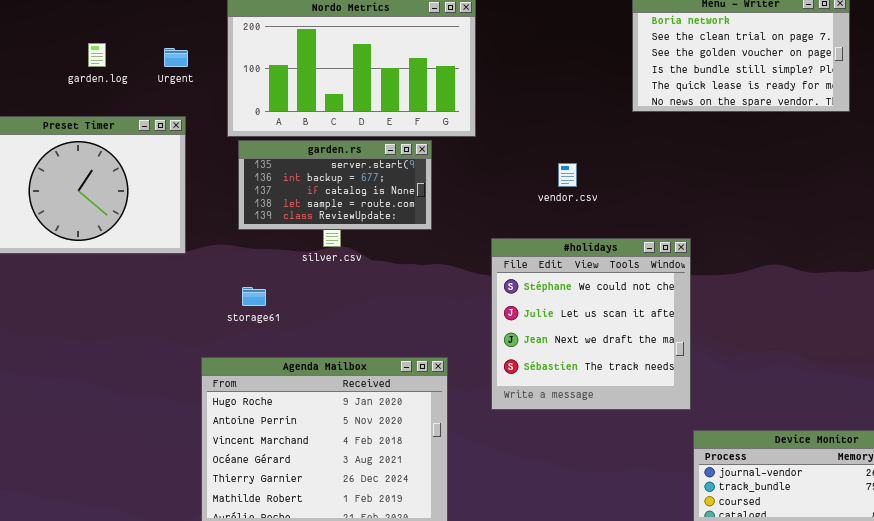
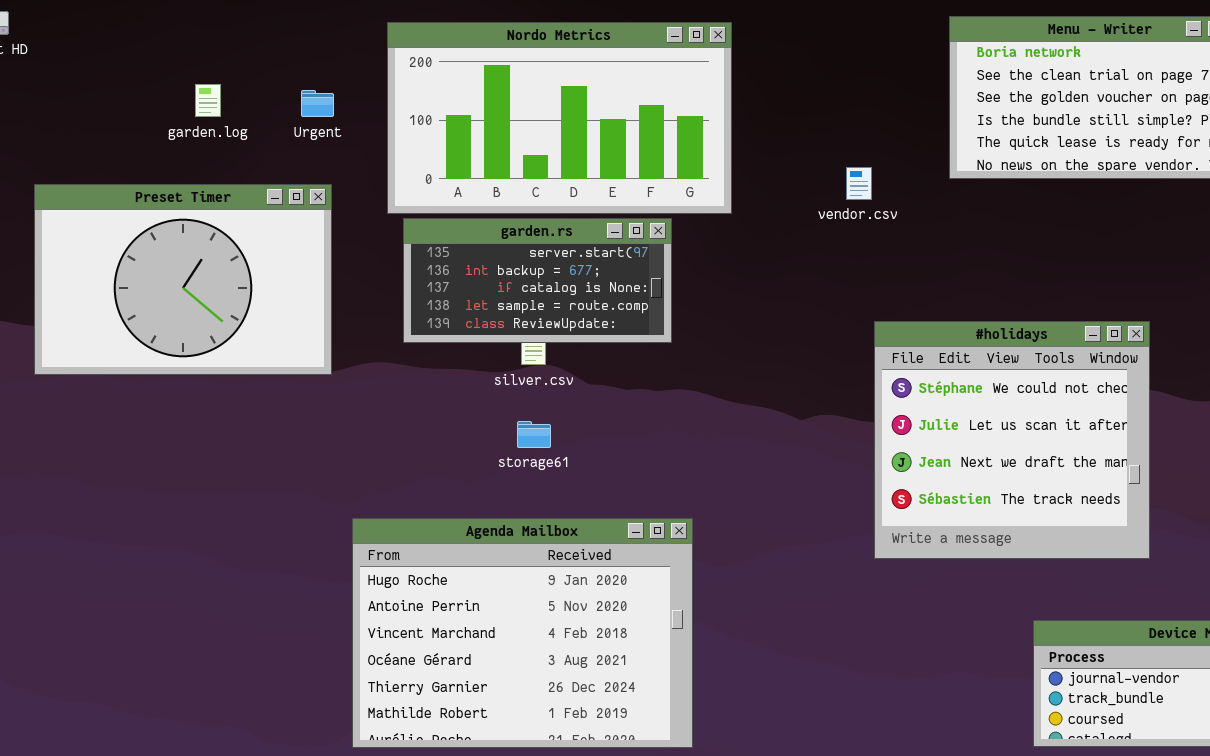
vendor.csv: [558,163,577,187] -> [846,167,872,200], moved
#holidays: [491,238,691,410] -> [874,321,1150,559], moved
storage61: [242,287,266,306] -> [517,421,551,448], moved

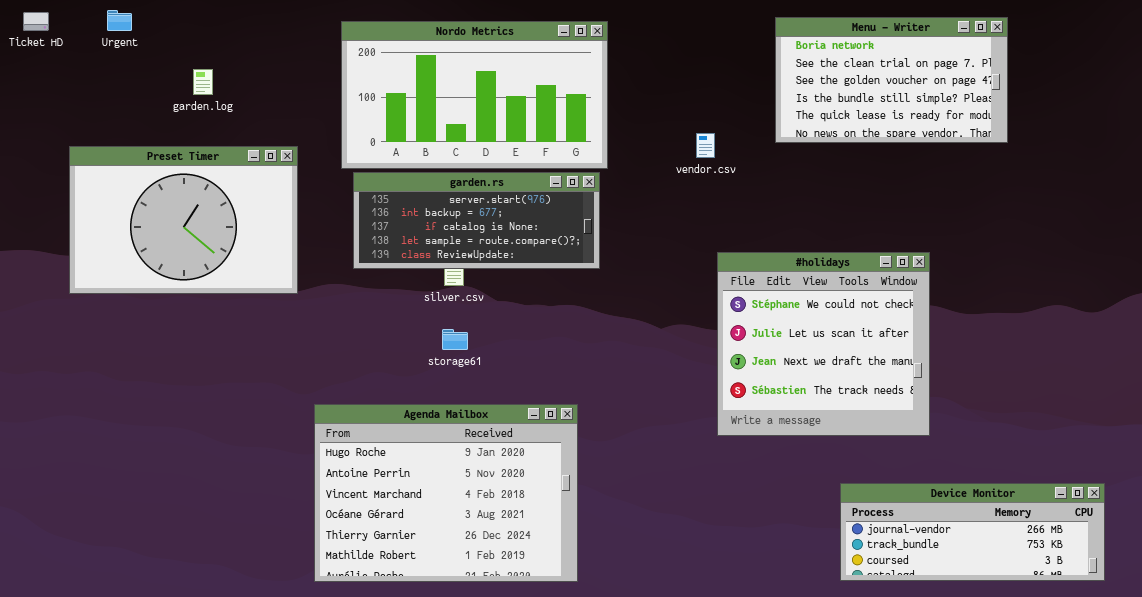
Urgent: [301,90,334,117] -> [107,10,132,31], moved
garden.rs: [403,218,672,343] -> [353,172,600,269], resized

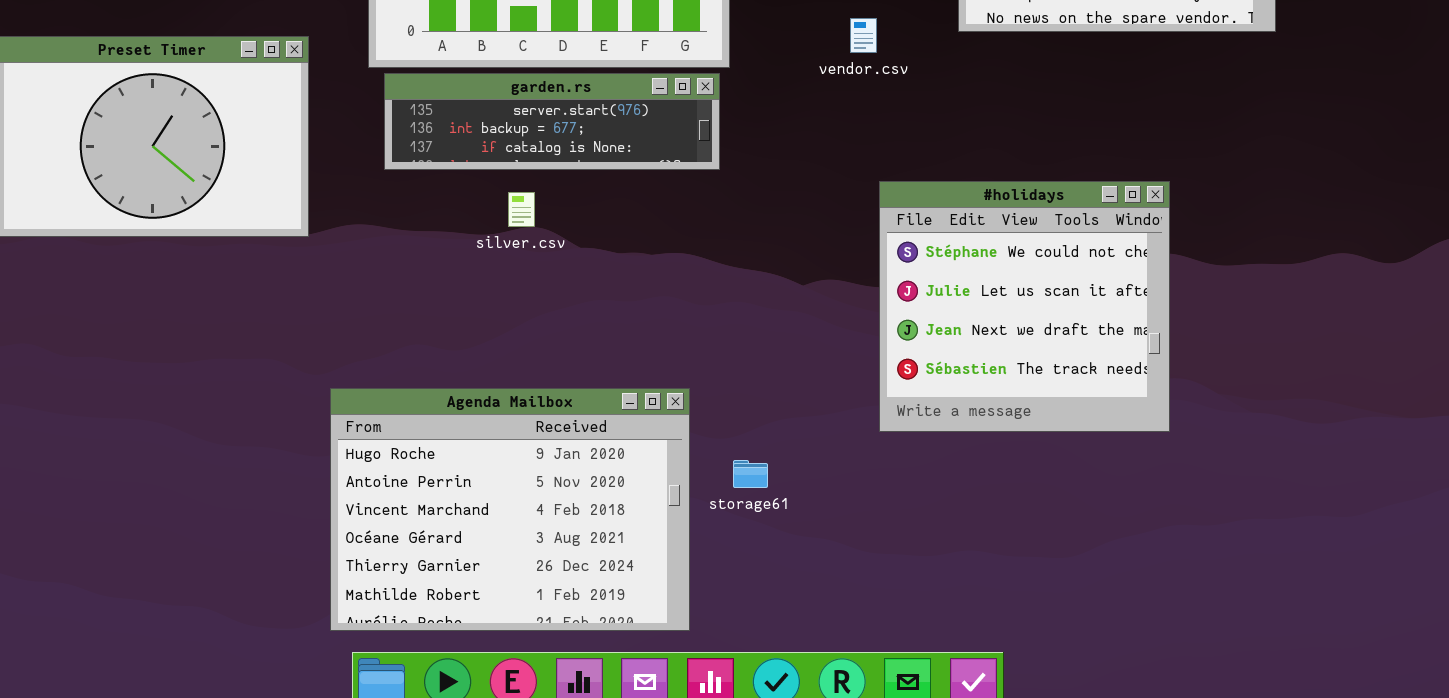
garden.rs: [353,172,600,269] -> [384,73,720,170], resized
storage61: [442,329,468,350] -> [733,460,768,488], moved
Device Monitor: [840,483,1105,581] -> none, closed

